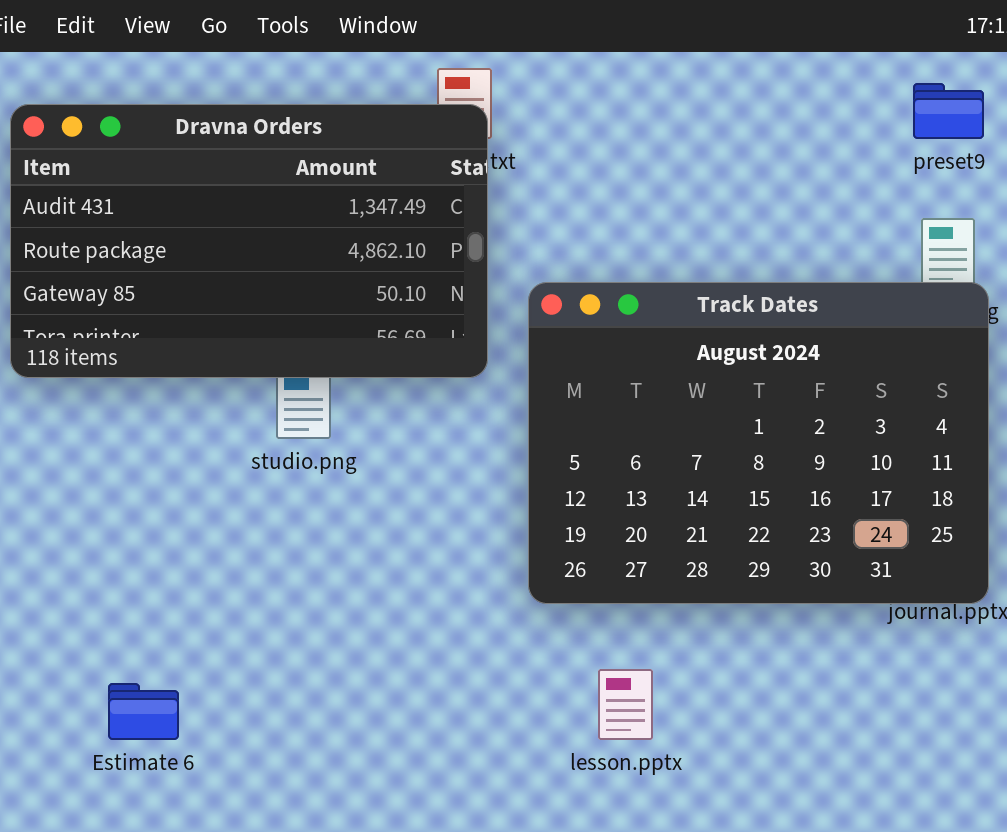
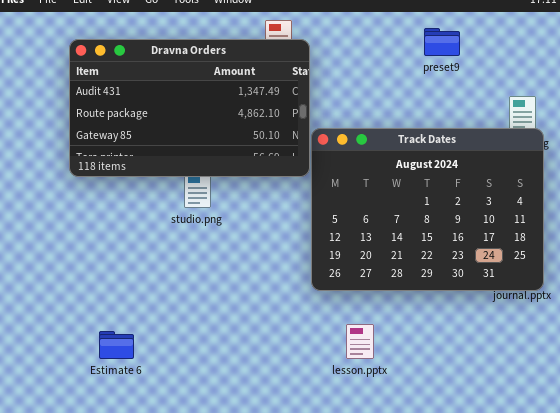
preset9: [913,83,984,139] -> [424,28,460,56], moved
Dravna Orders: [10,104,488,378] -> [69,39,310,177], moved

